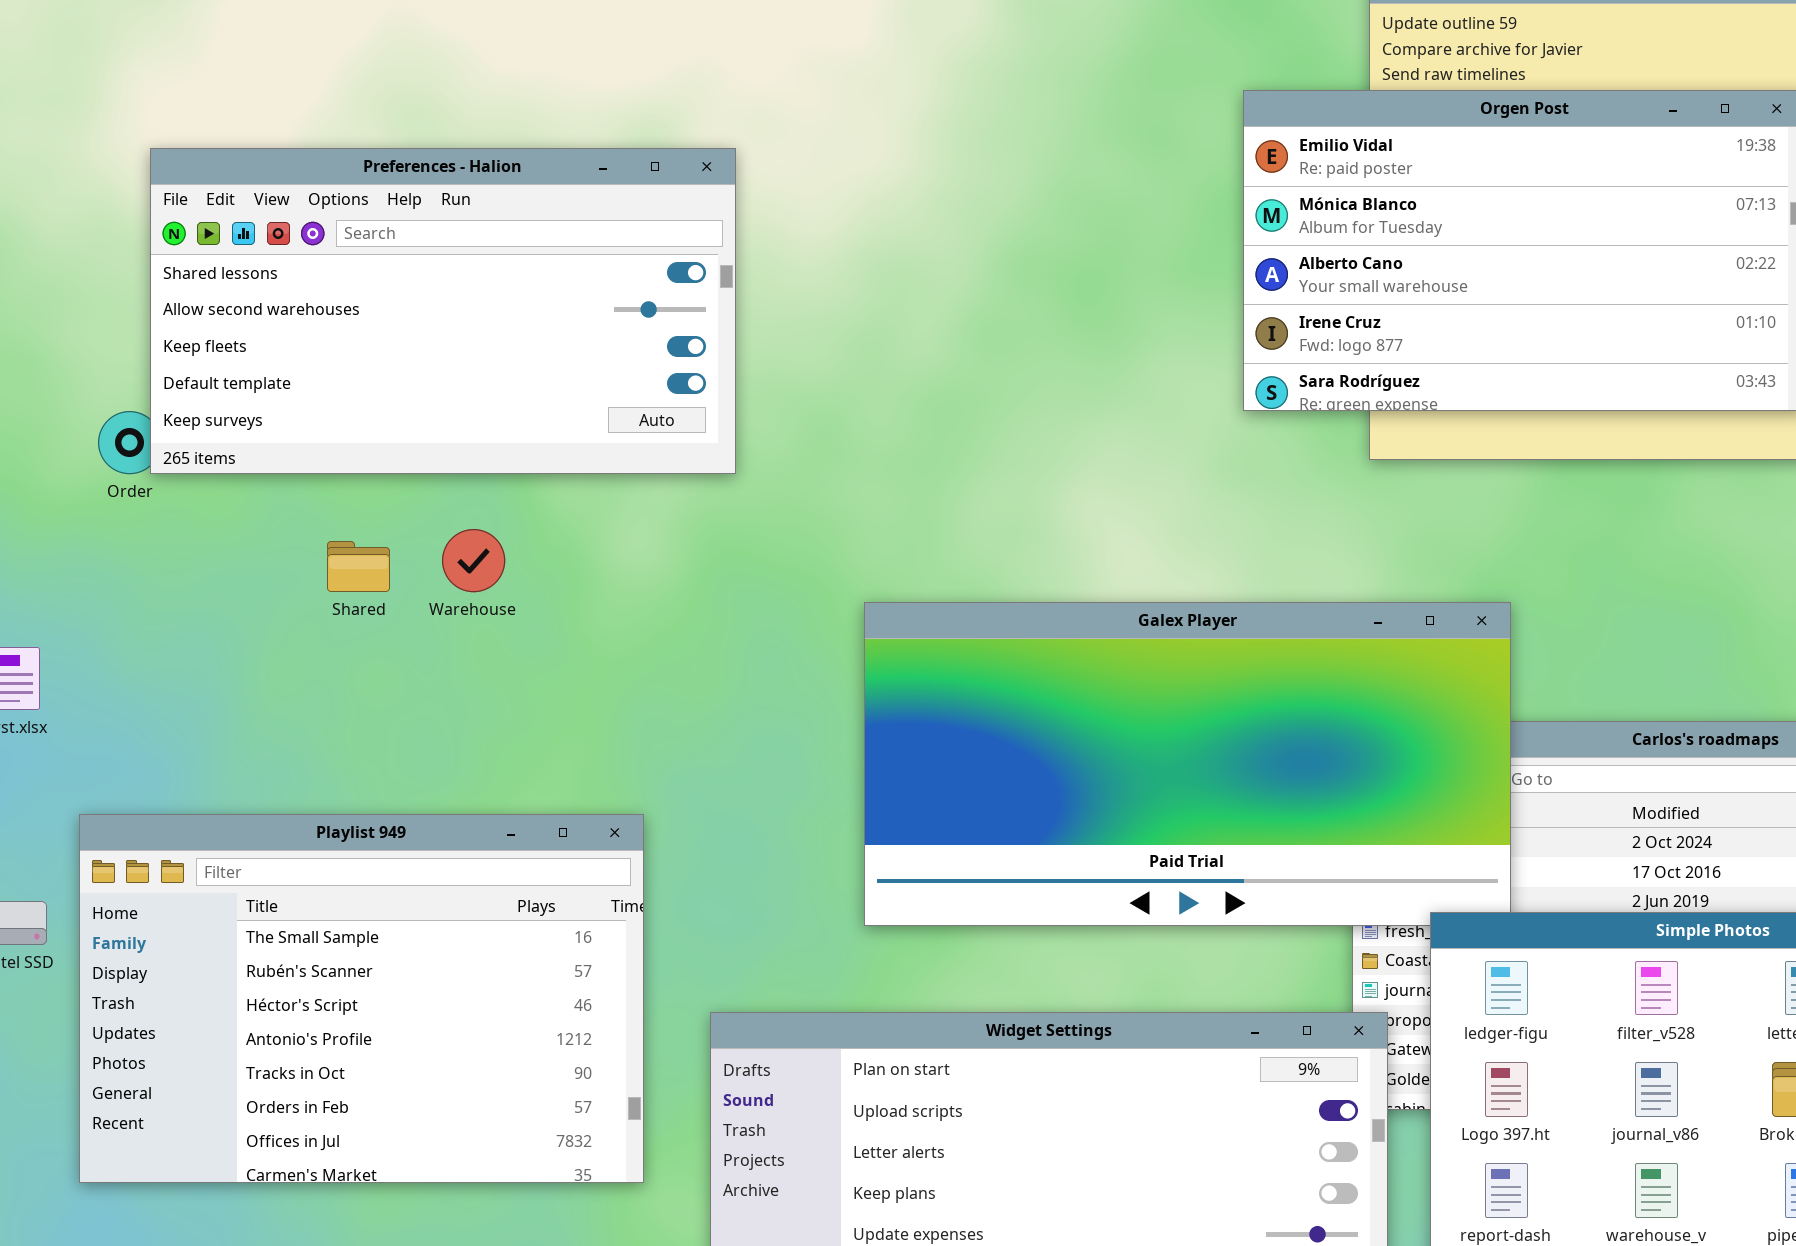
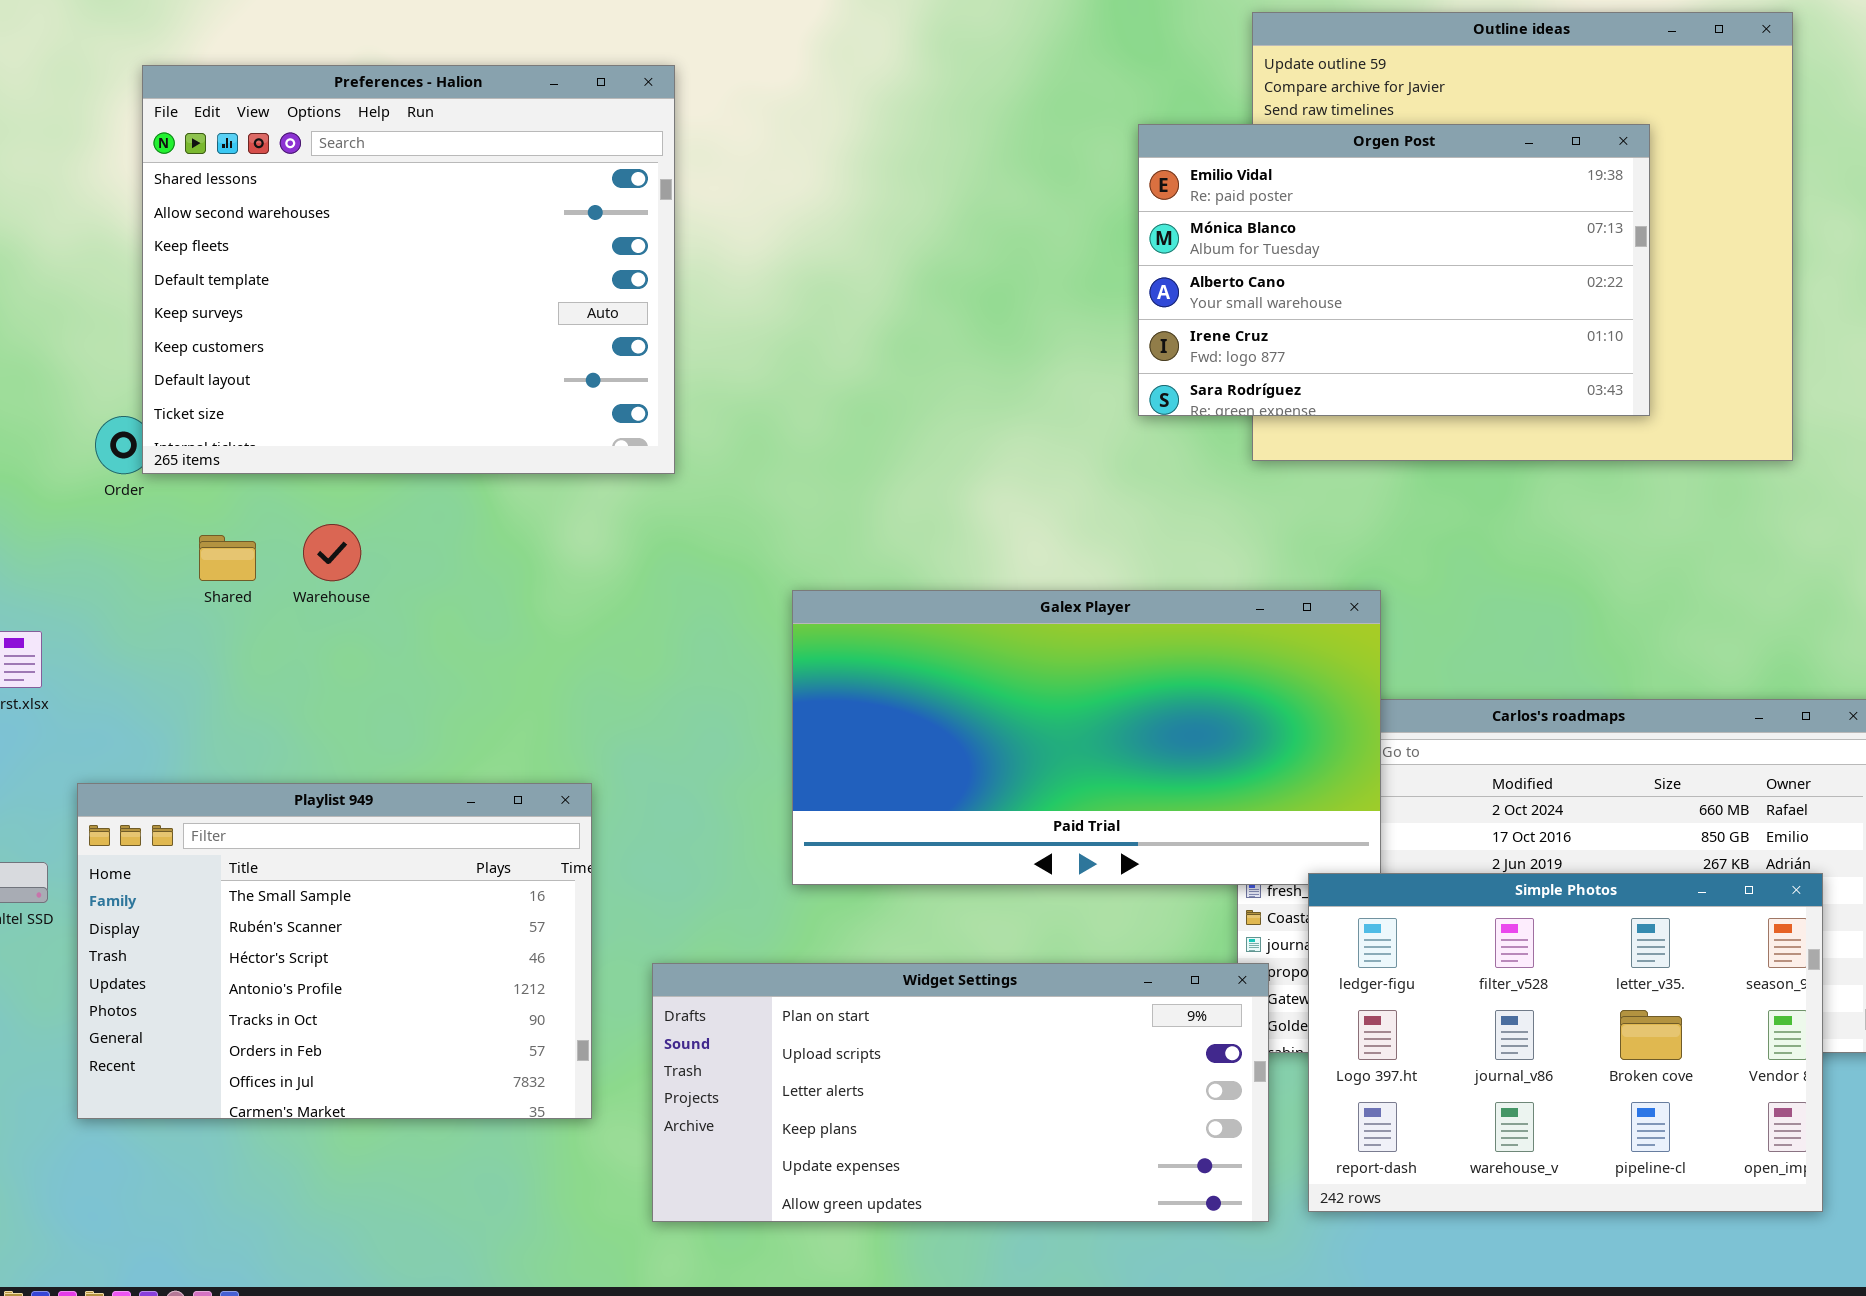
Preferences - Halion: [150,148,736,474] -> [142,65,675,474], resized
Warehouse: [442,529,505,592] -> [303,524,361,581], moved
Shared: [327,541,390,592] -> [199,535,256,581], moved

